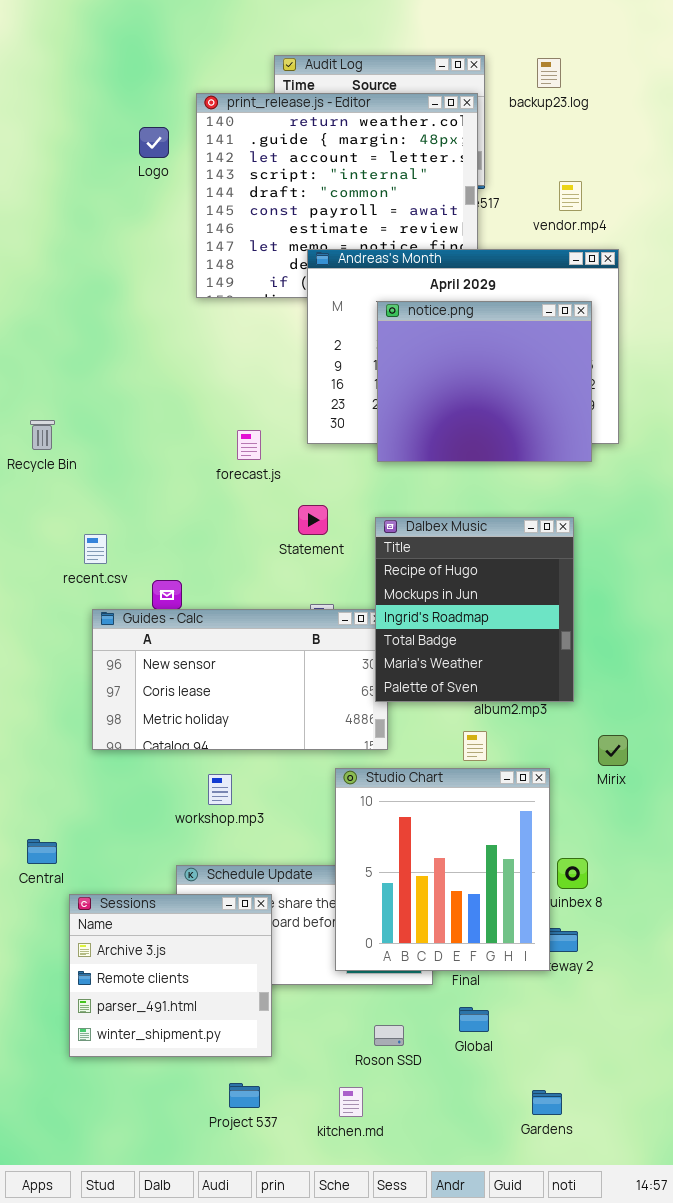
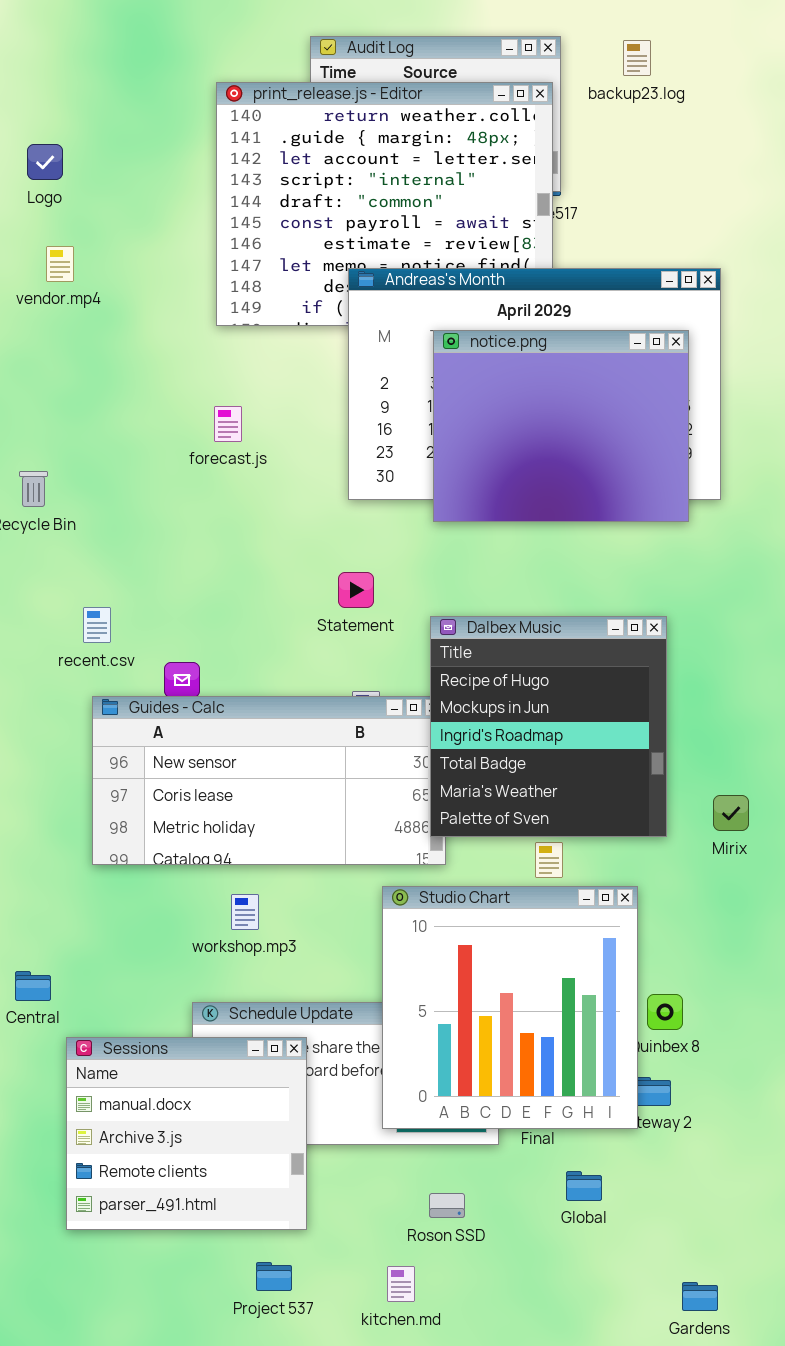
Logo: [139,127,169,158] -> [27,144,63,180], moved
vendor.mp4: [559,181,582,211] -> [46,246,74,282], moved
forecast.js: [237,430,261,460] -> [214,406,242,442], moved
Dalbex Music: [375,517,574,702] -> [430,616,667,837], moved
Mirix: [598,735,628,766] -> [713,795,749,831], moved
Sessions: [69,894,272,1057] -> [66,1037,307,1230], scrolled up 1 row
Global: [459,1007,489,1032] -> [566,1171,602,1201], moved
Gardens: [532,1090,562,1115] -> [682,1282,718,1311], moved

